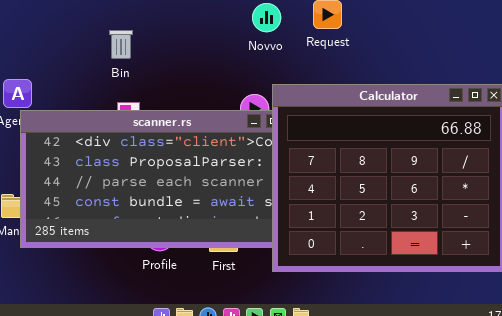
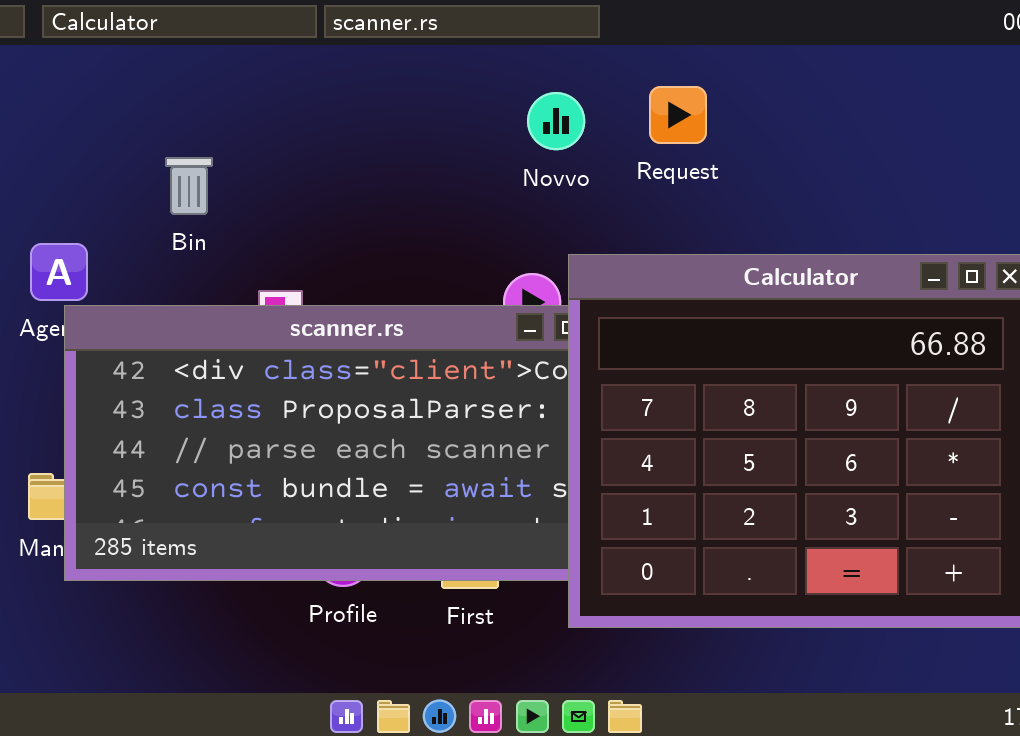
Bin: [109,30,133,59] -> [165,157,213,215], moved

